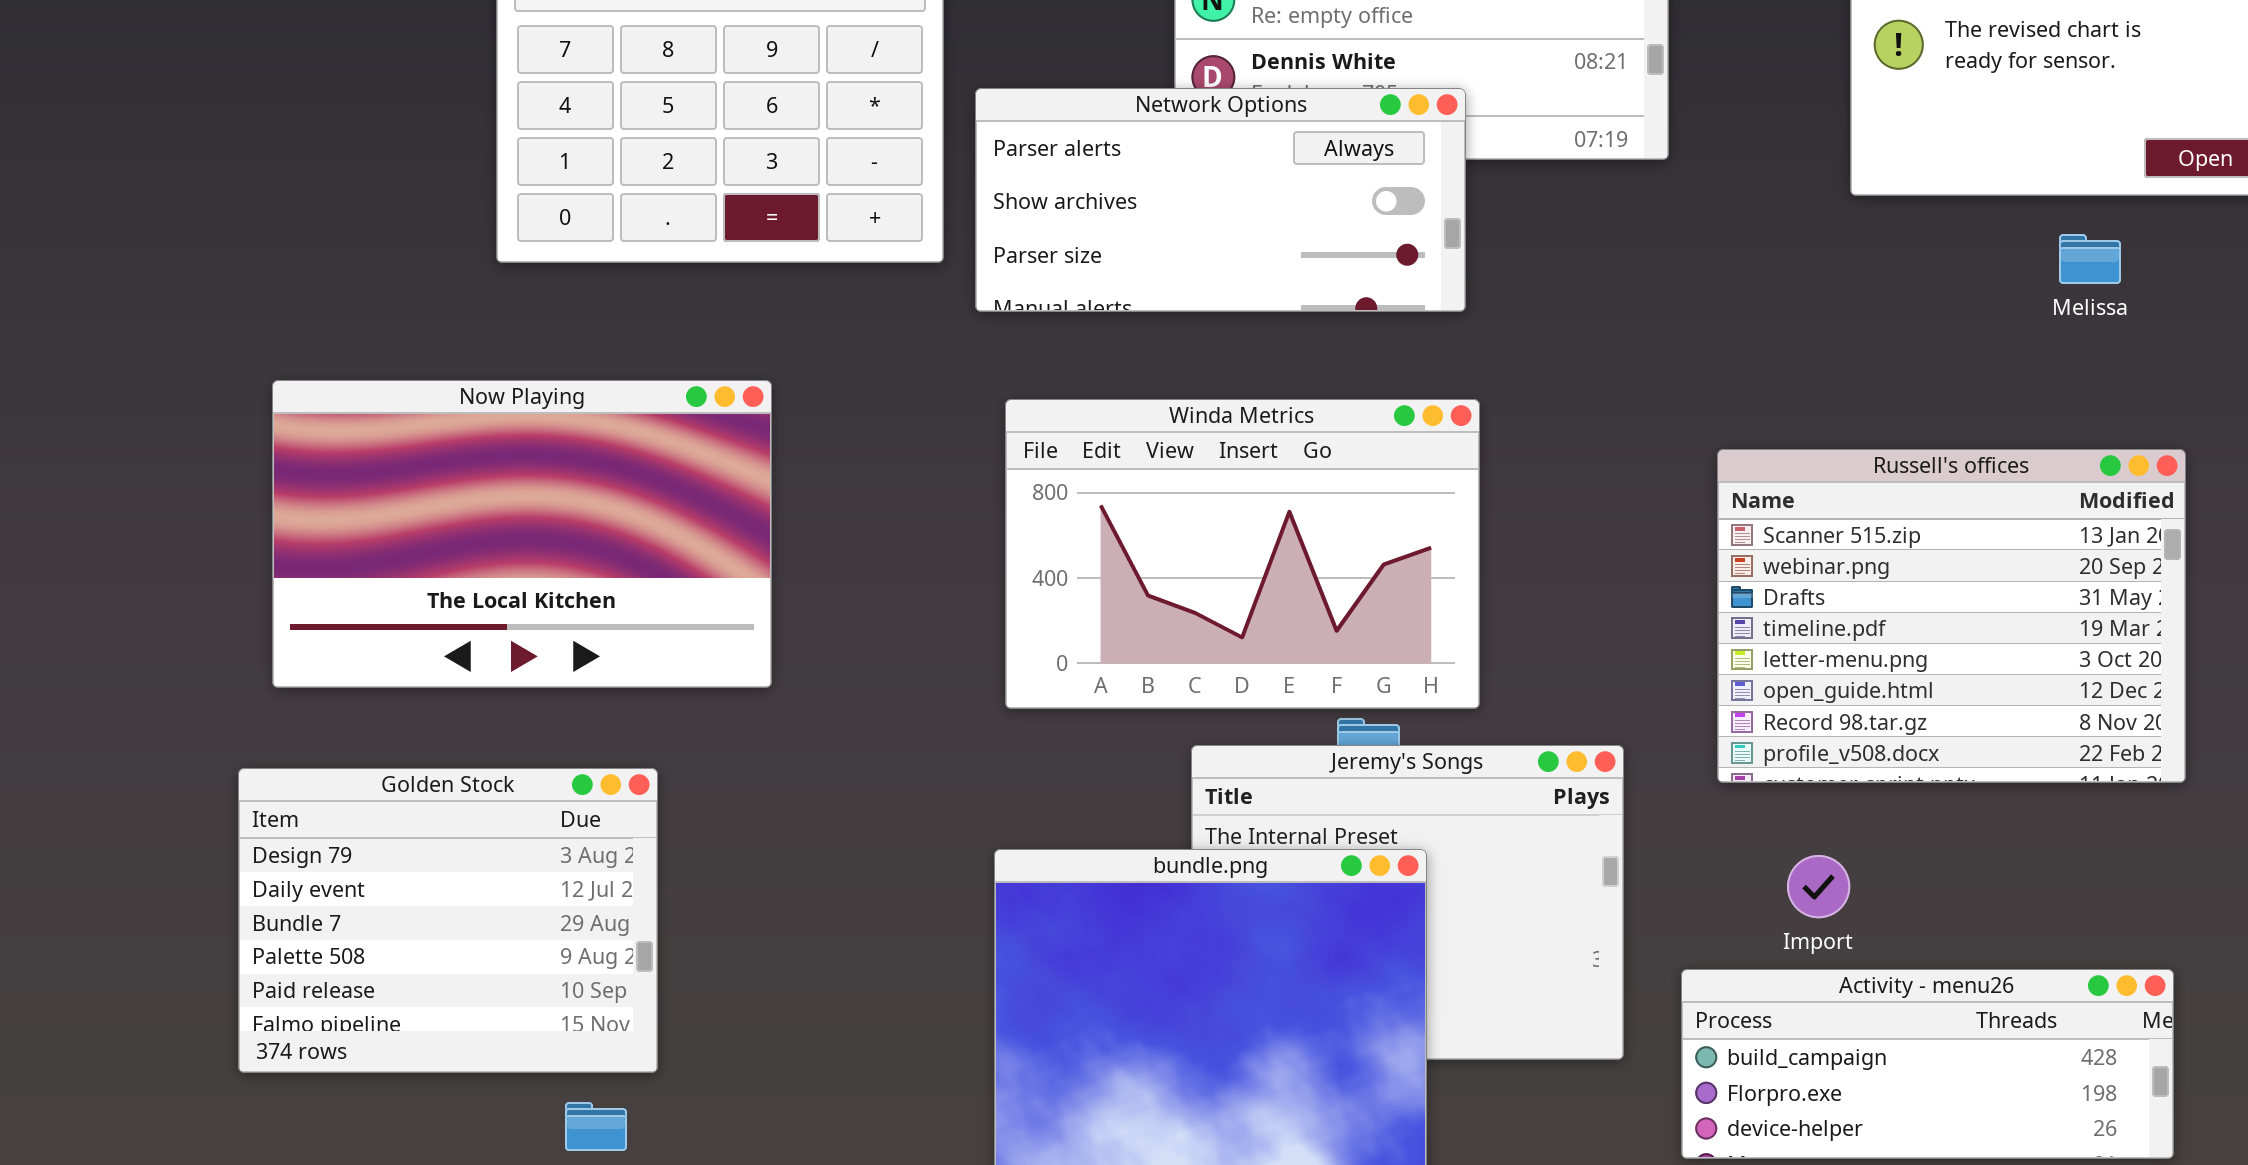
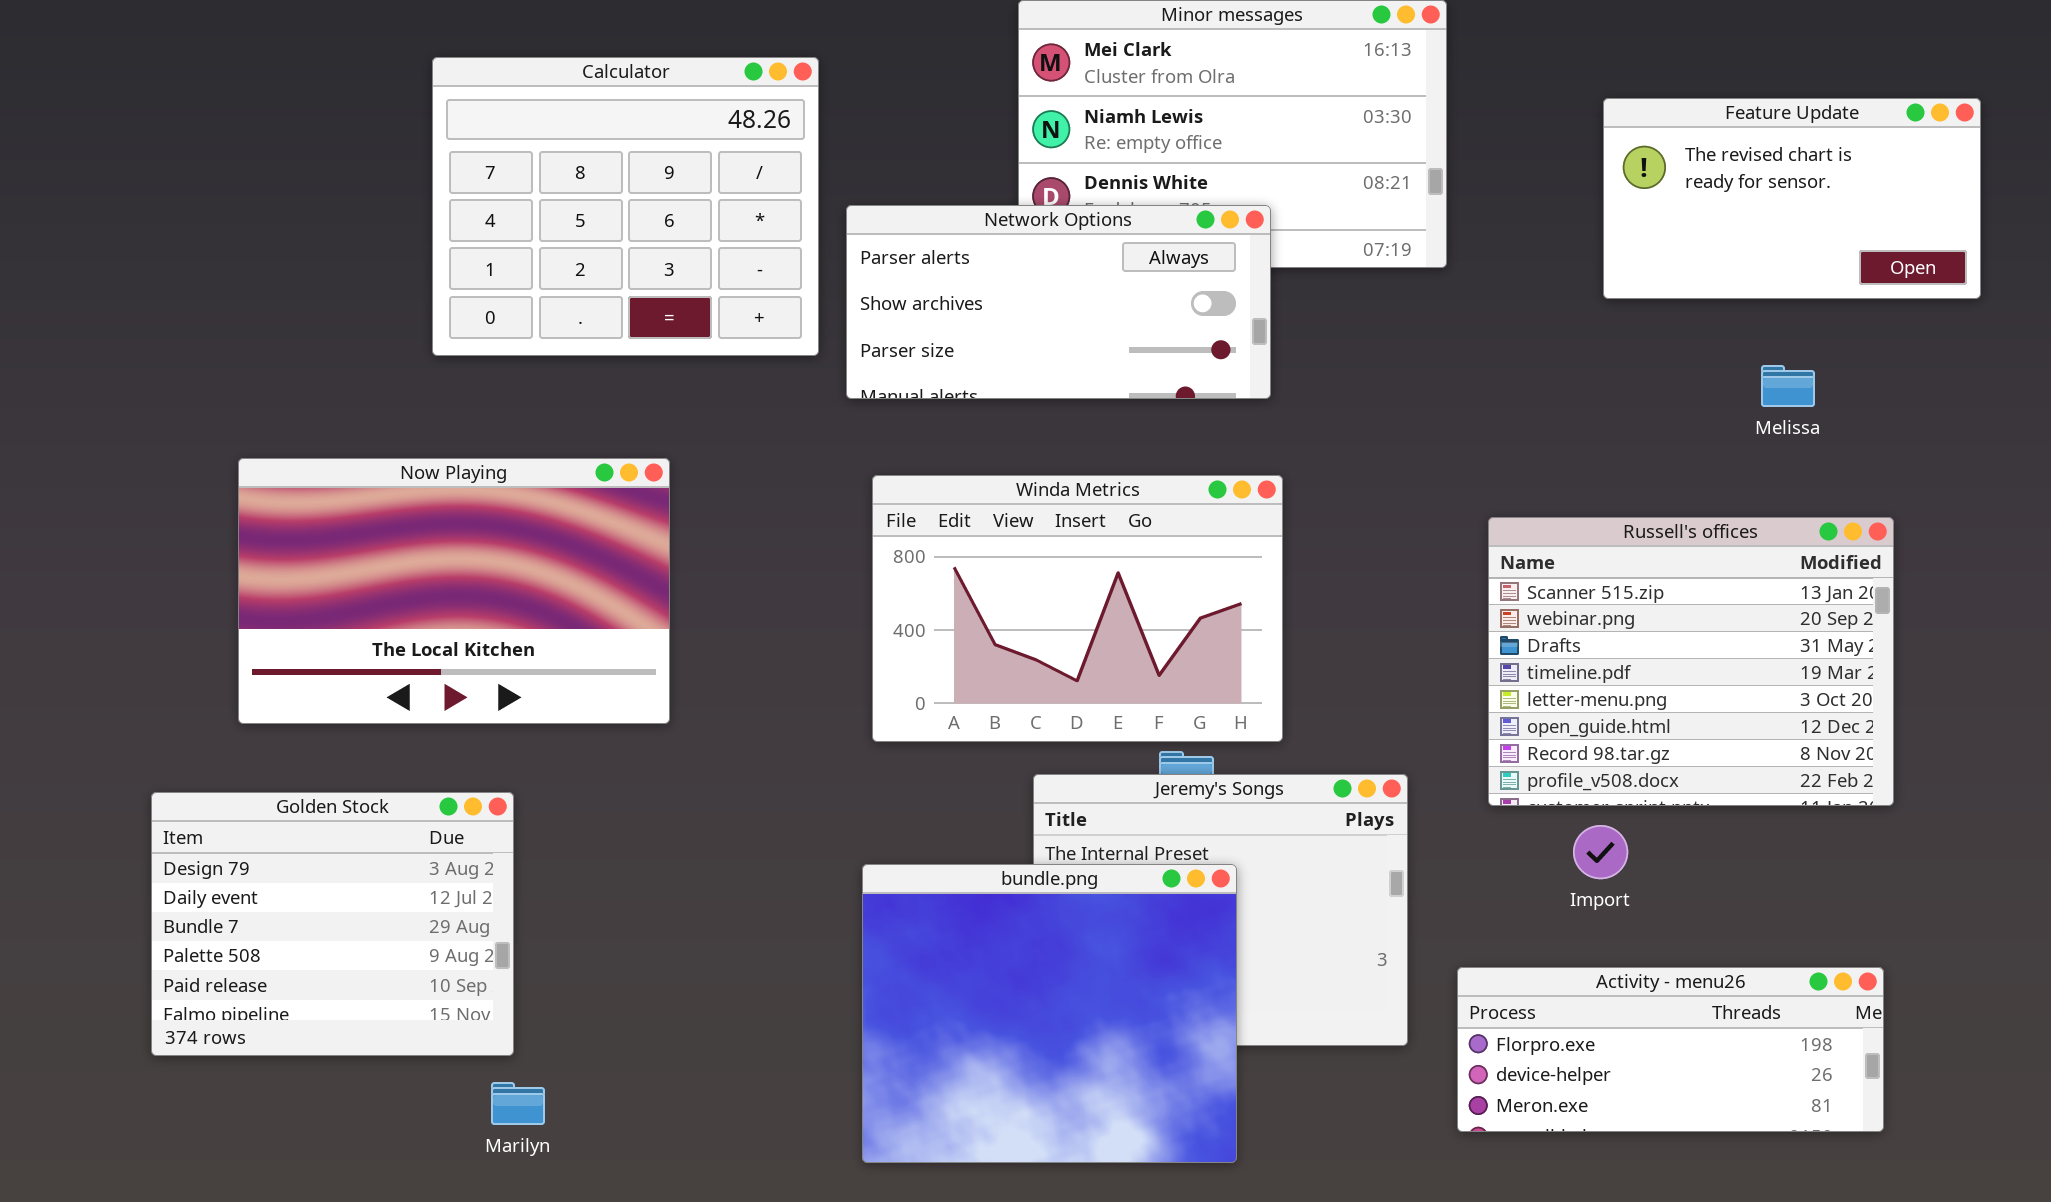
Melissa: [2059,234,2121,284] -> [1761,365,1815,407], moved
Golden Stock: [238,768,658,1073] -> [151,792,514,1056], moved
Import: [1787,855,1850,918] -> [1573,825,1628,879], moved
Activity - menu26: [1681,969,2174,1159] -> [1457,967,1884,1132], scrolled down 1 row

